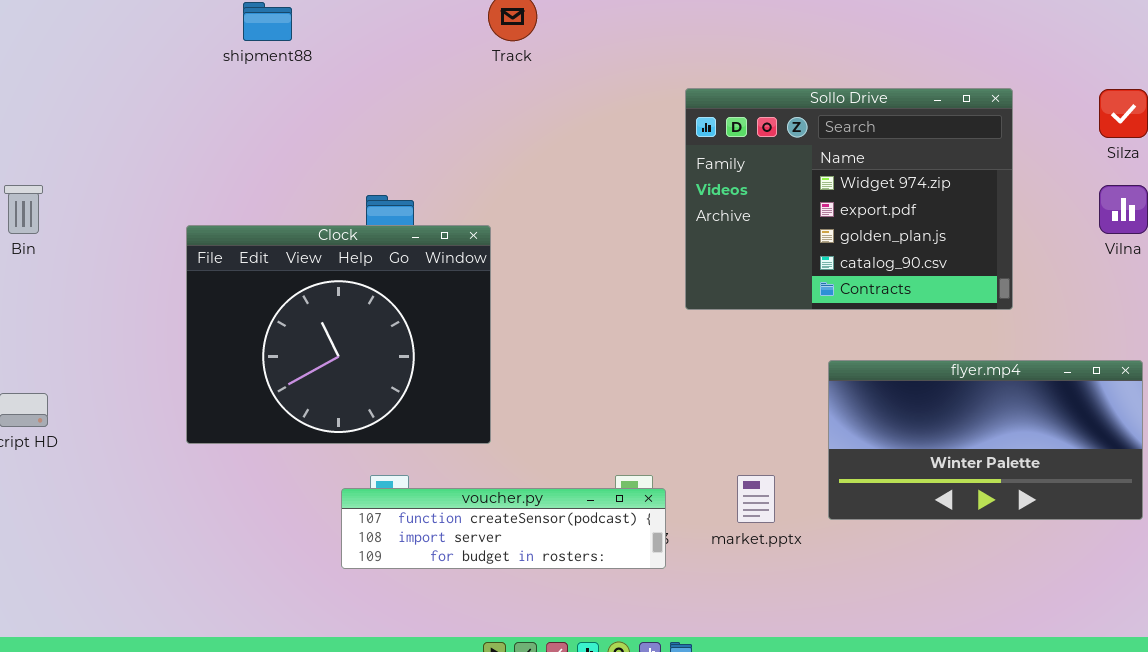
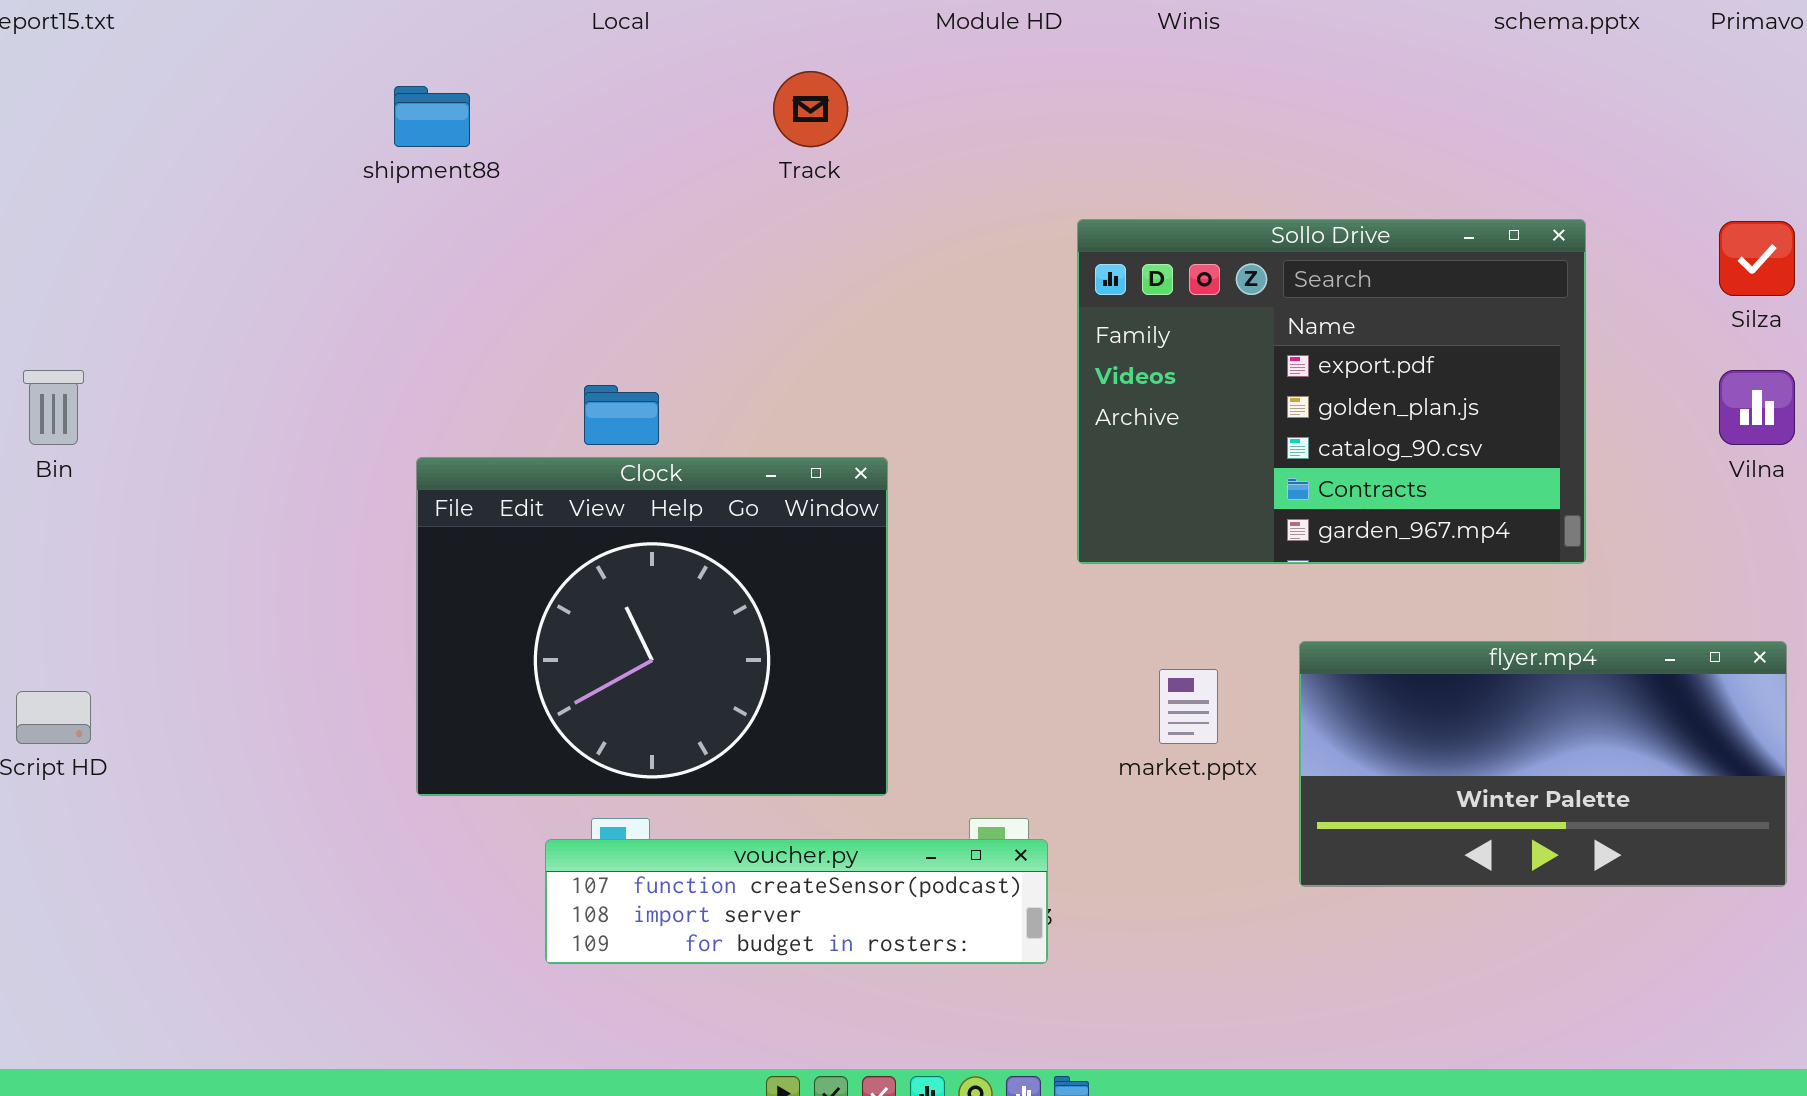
Sollo Drive: [685,88,1013,310] -> [1077,219,1586,564], scrolled down 1 row
Clock: [186,225,491,444] -> [416,457,888,796], moved
market.pptx: [737,475,775,523] -> [1159,669,1218,744], moved

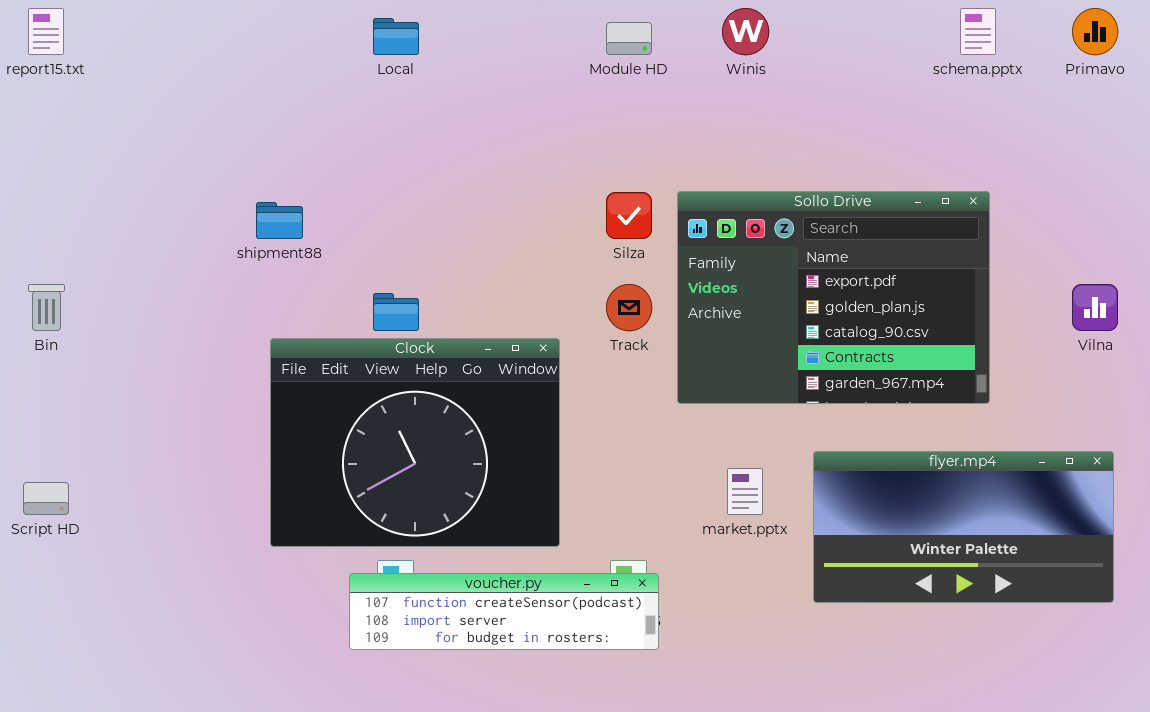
Track: [773,71,848,147] -> [606,284,652,331], moved
shipment88: [394,86,470,147] -> [256,202,303,239], moved
Silza: [1719,221,1795,296] -> [606,192,652,239], moved

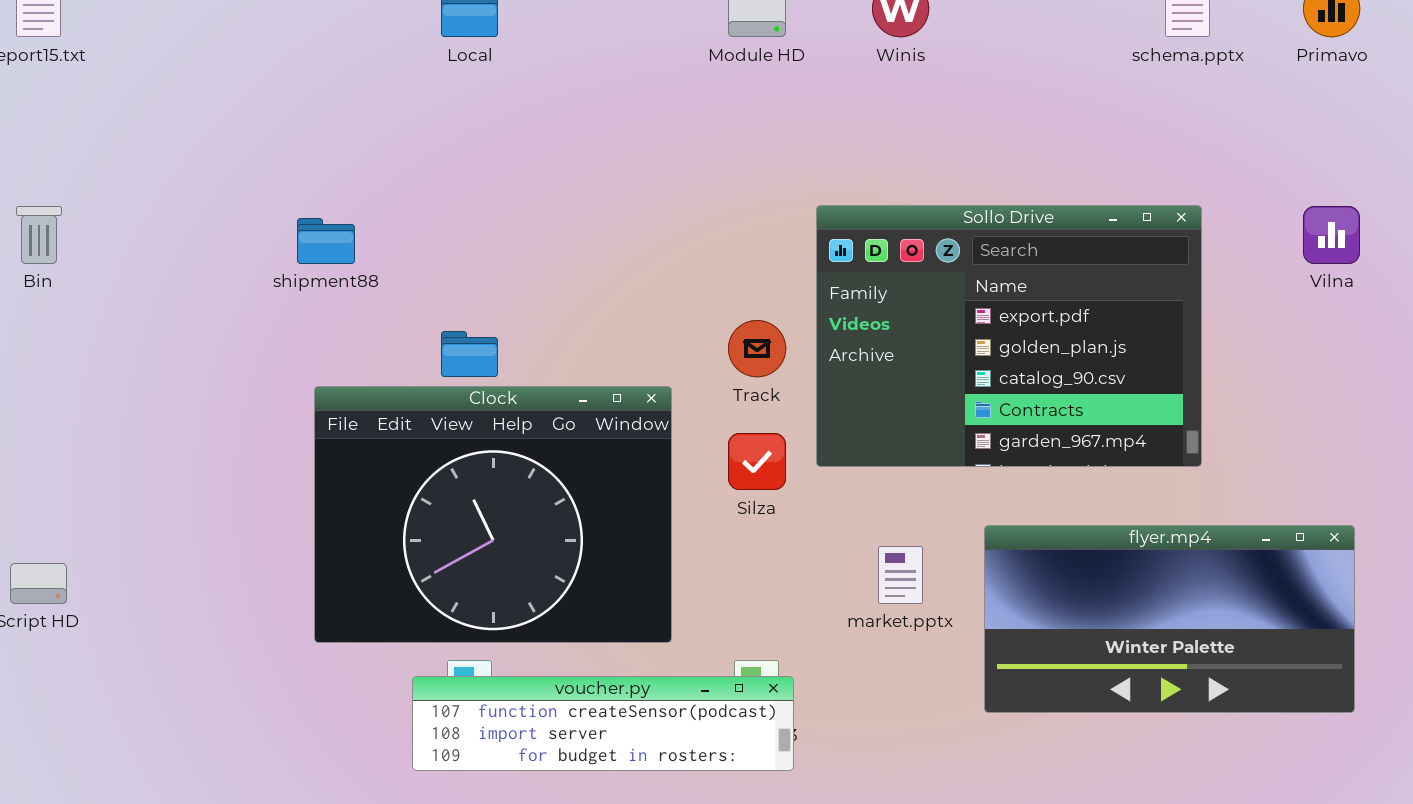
Silza: [606,192,652,239] -> [728,433,786,490], moved
Bin: [28,284,65,331] -> [16,206,62,264], moved
Vilna: [1072,284,1118,331] -> [1303,206,1360,264], moved

